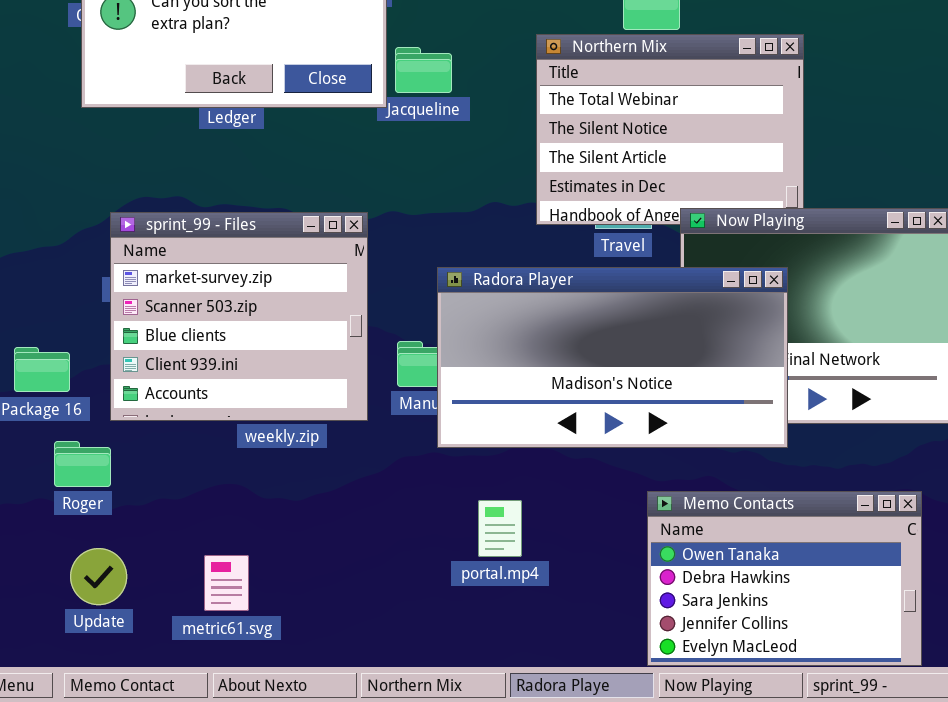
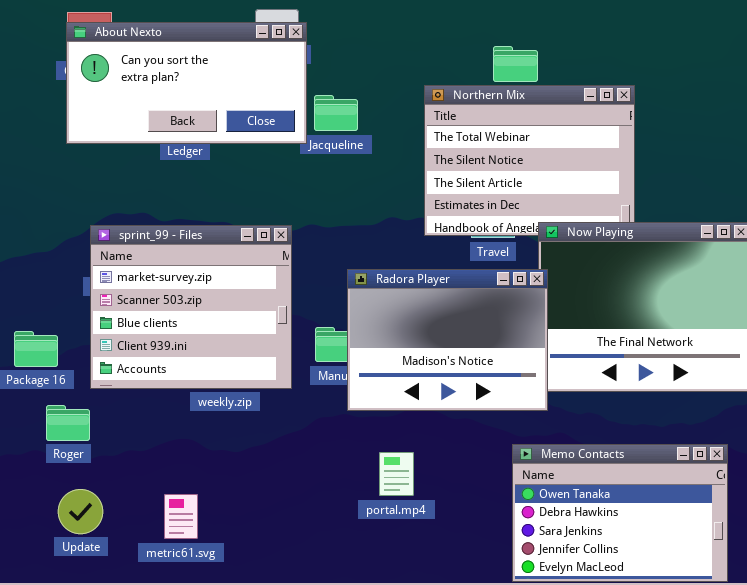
Radora Player: [437,267,788,448] -> [347,269,548,411], resized

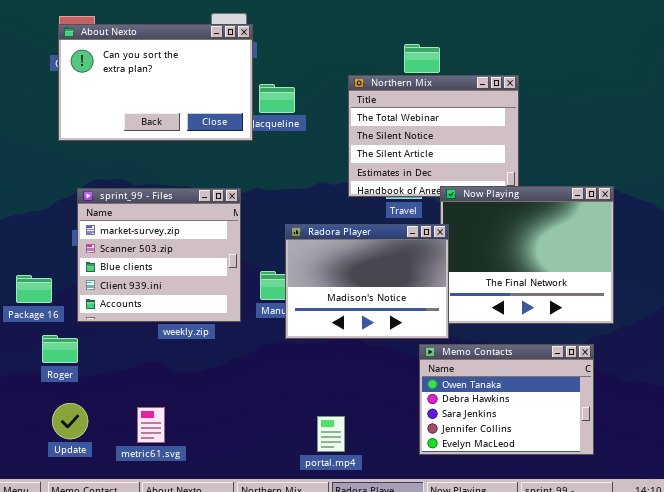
About Nexto: [66,22,307,144] -> [58,24,253,141], resized
Memo Contacts: [512,444,728,582] -> [419,344,594,455], moved
portal.mp4: [379,452,414,496] -> [317,416,345,452], moved

